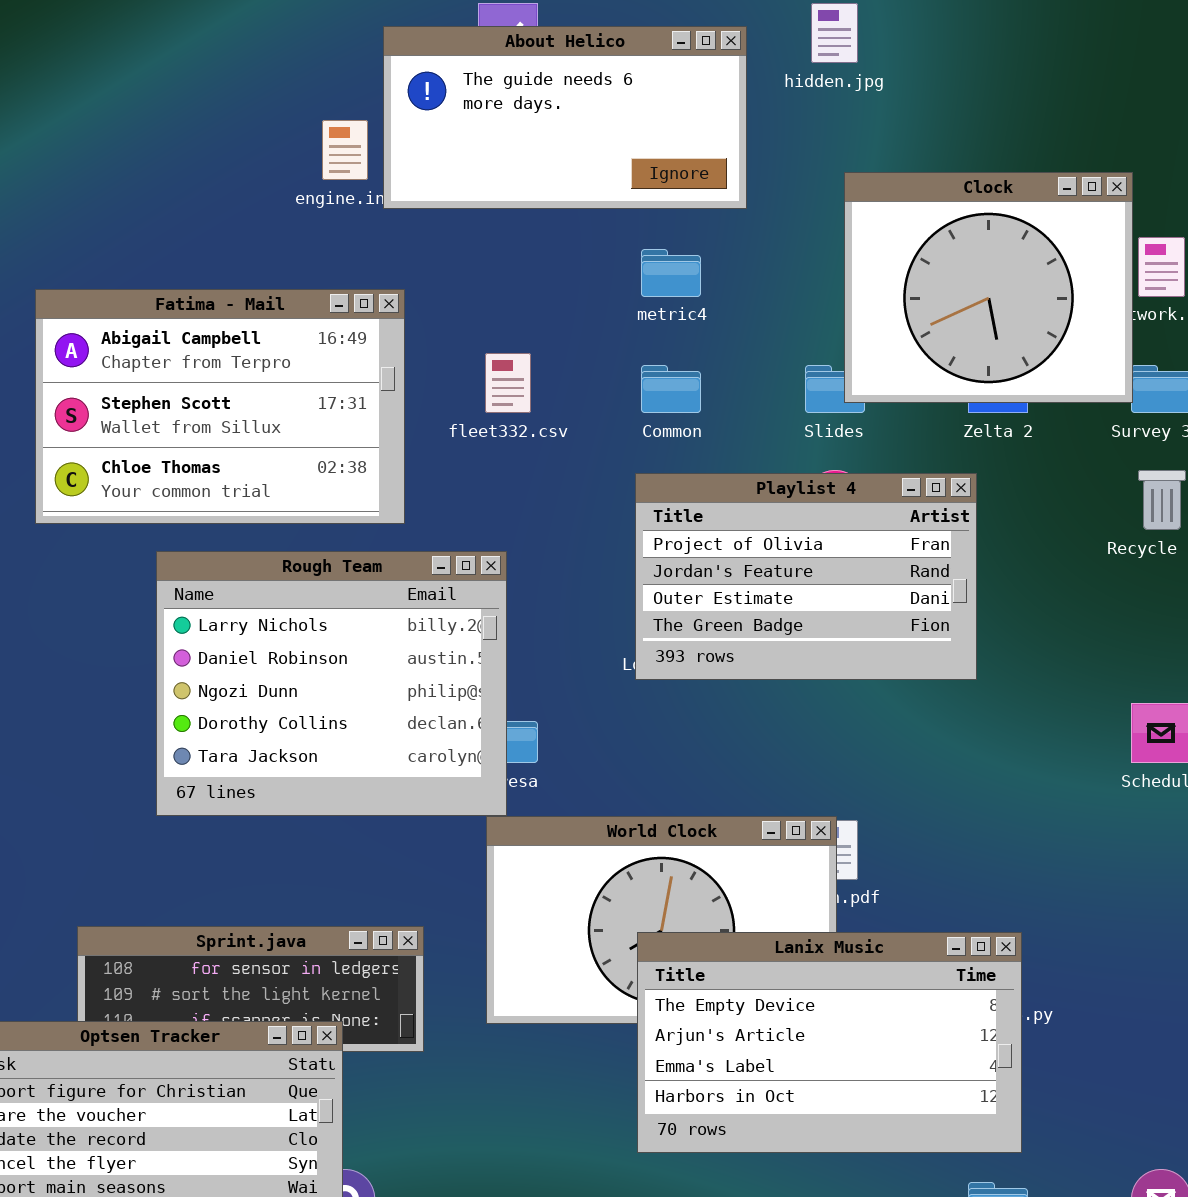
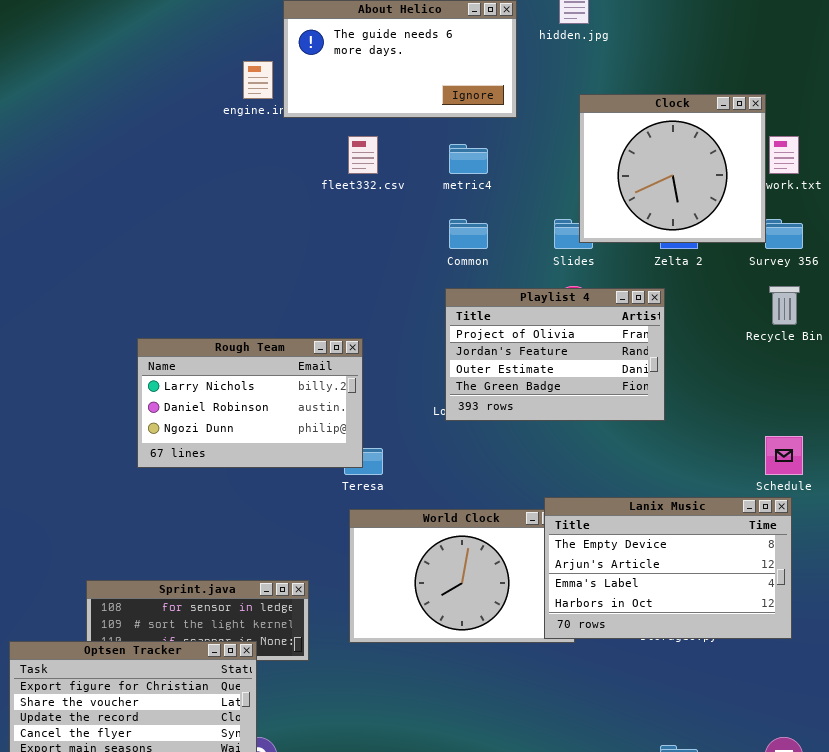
Fatima - Mail: [35,289,405,524] -> none, closed
fleet332.csv: [485,353,531,413] -> [348,136,378,174], moved
Rough Team: [156,551,507,816] -> [137,338,363,468], resized
Lanix Music: [637,932,1022,1153] -> [544,497,792,639], moved

